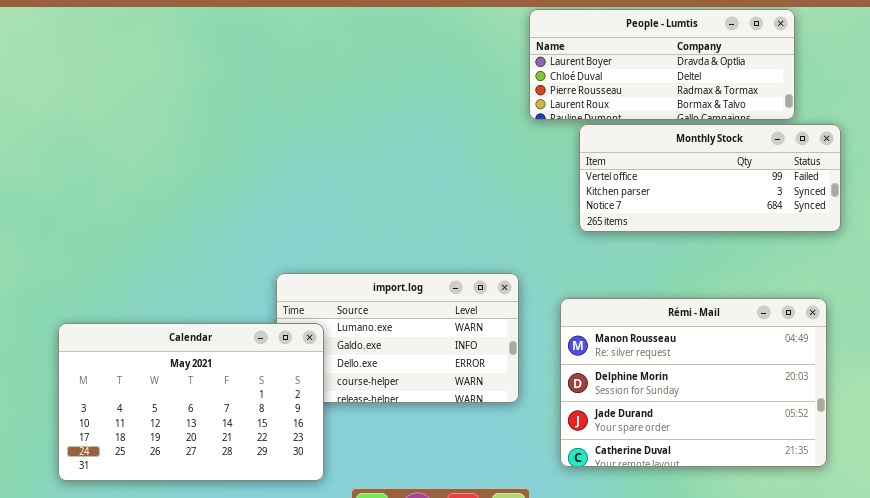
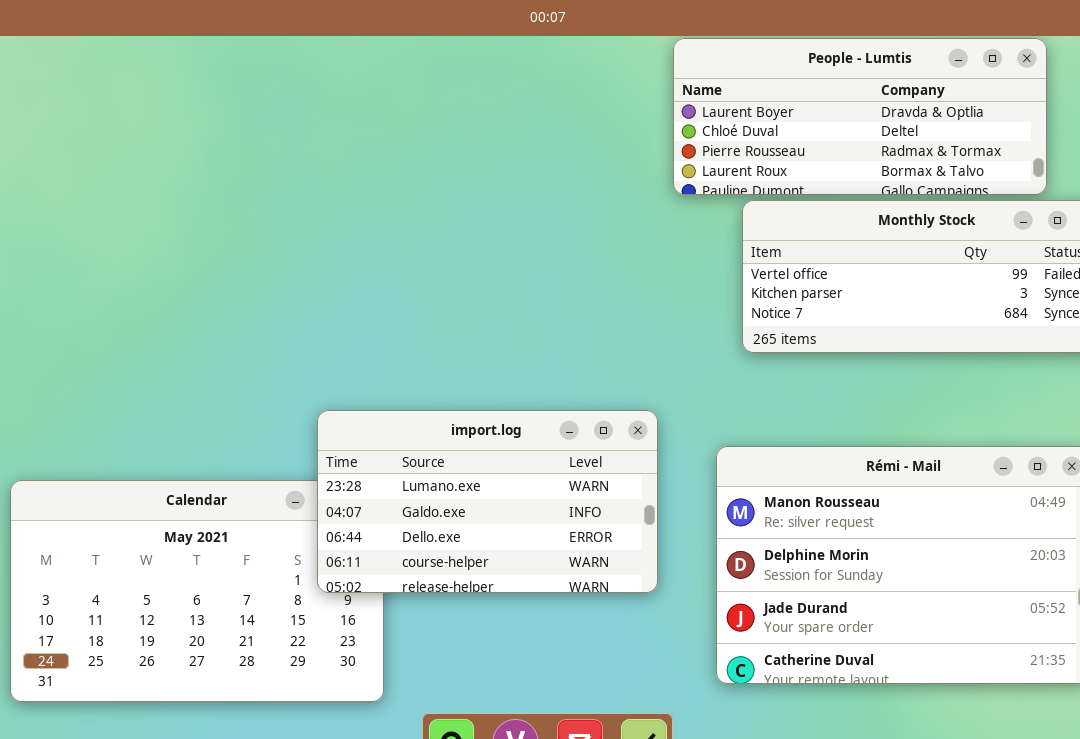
import.log: [276,273,519,403] -> [317,410,658,593], raised

